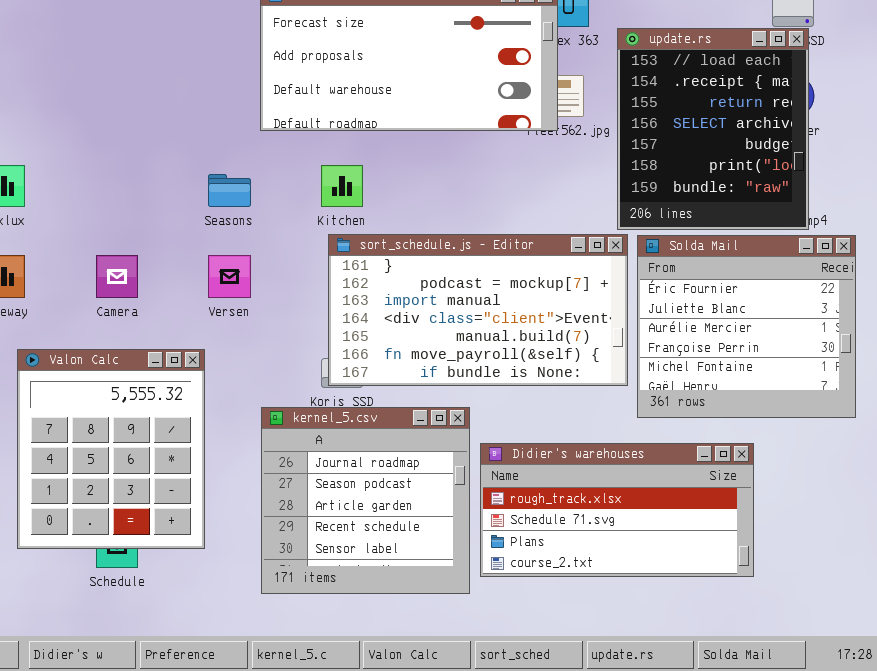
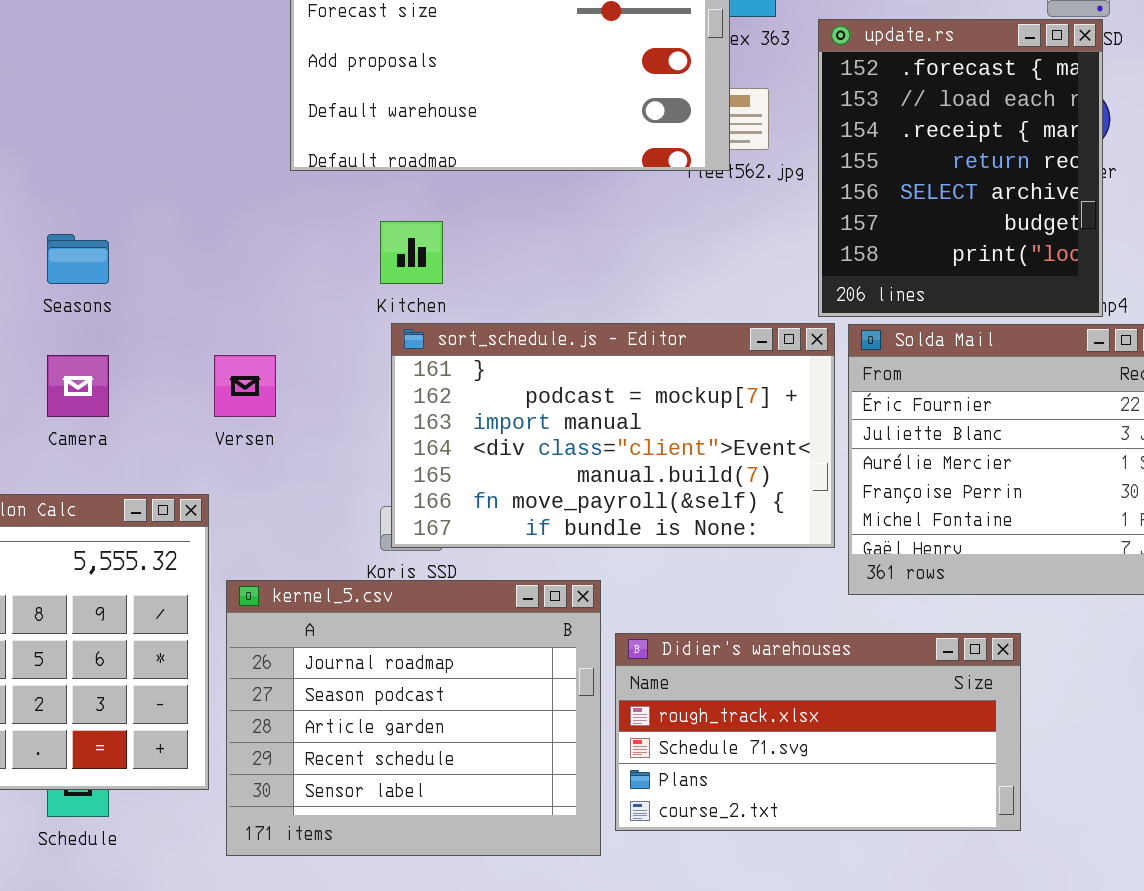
update.rs: [617,28,809,230] -> [818,19,1103,317], scrolled up 1 row
Seasons: [208,174,251,207] -> [47,234,109,284], moved
kernel_5.csv: [261,407,470,594] -> [226,580,601,856], resized

